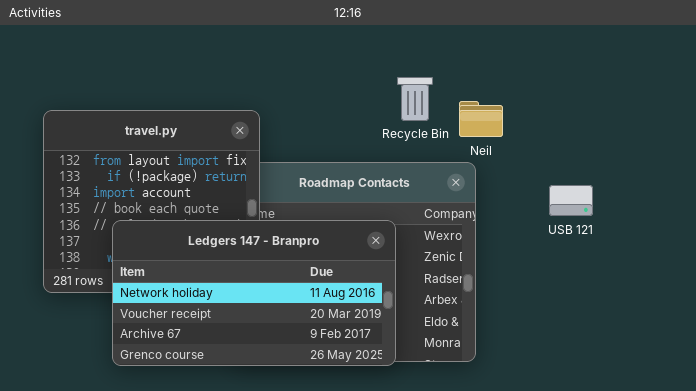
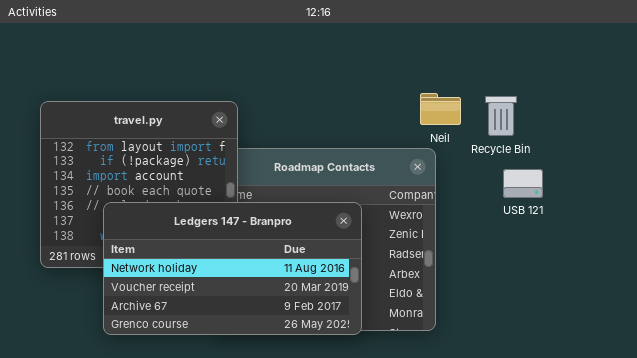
Recycle Bin: [397,77,433,121] -> [485,96,517,136], moved

